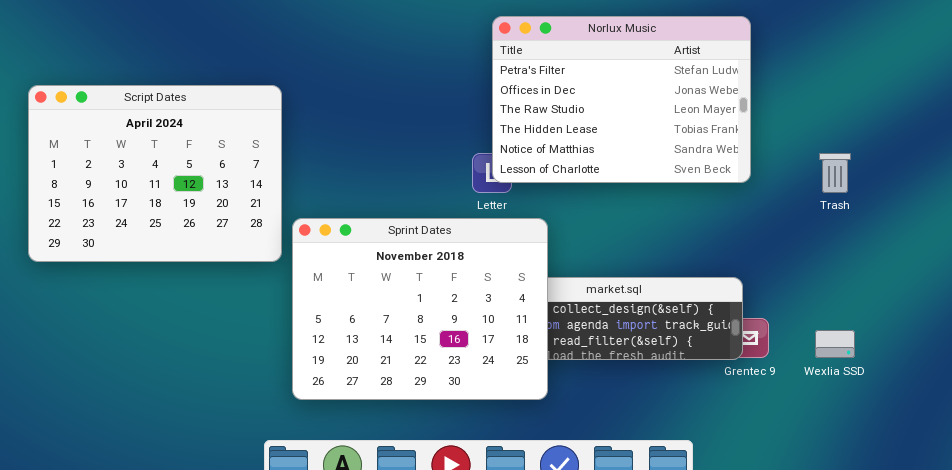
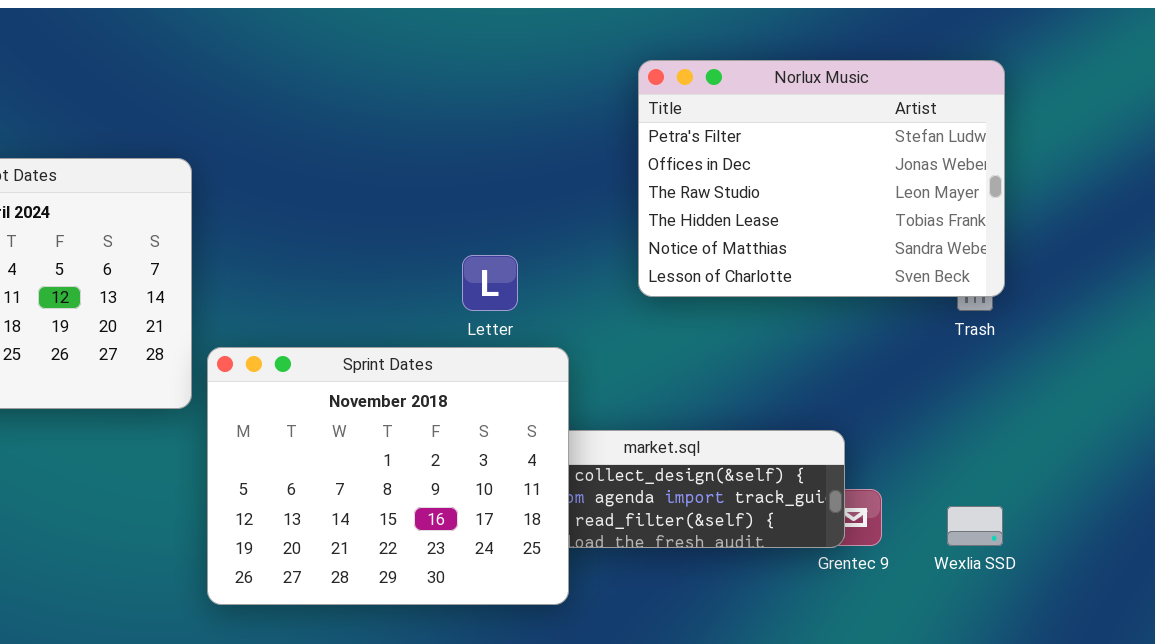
Norlux Music: [492,16,751,183] -> [638,60,1005,297], moved

